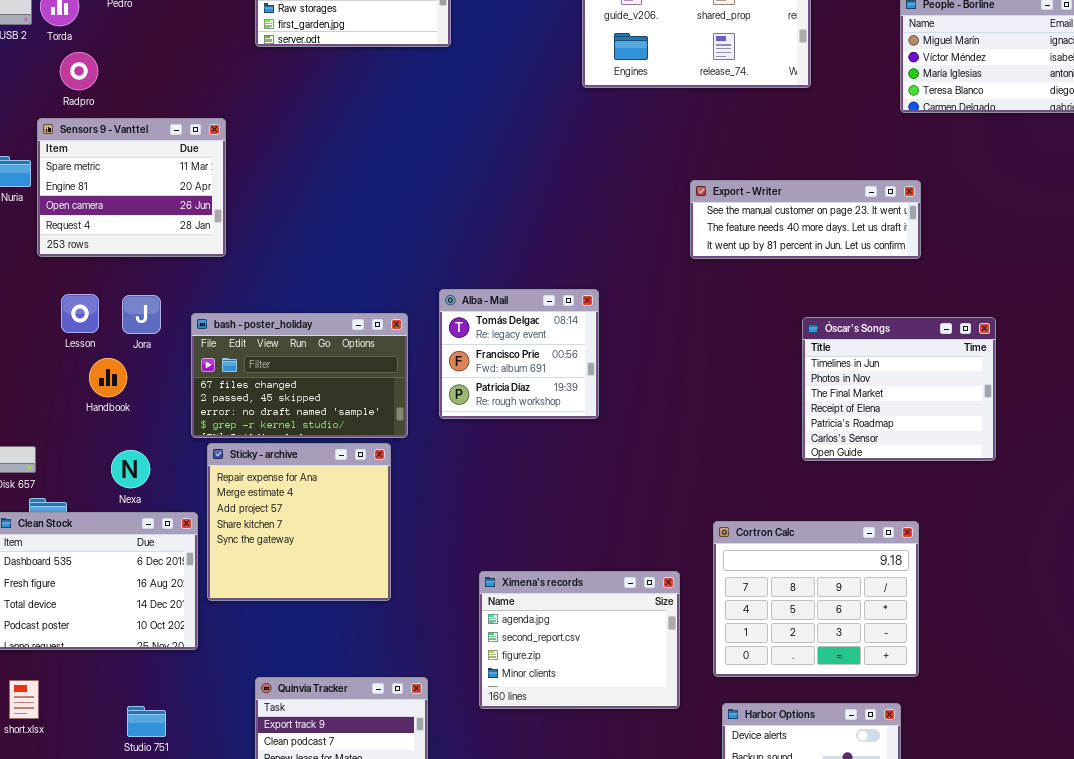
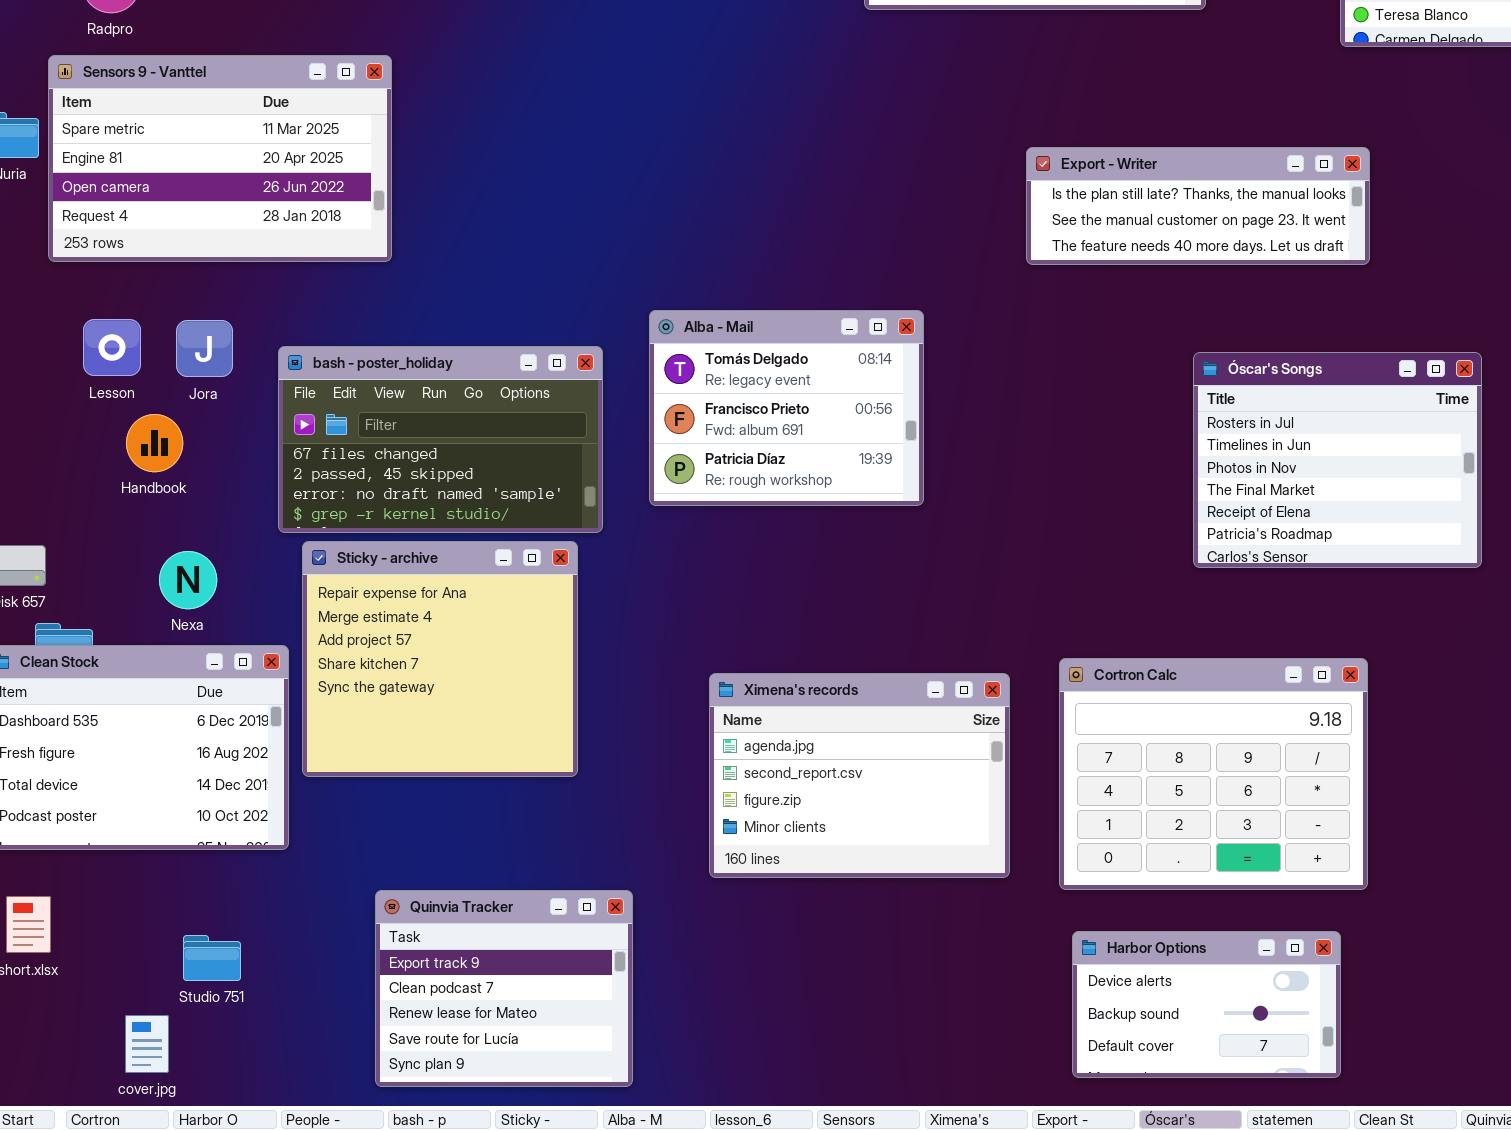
Sensors 9 - Vanttel: [37,118,226,257] -> [48,55,392,262], resized
Export - Writer: [690,180,921,259] -> [1026,147,1370,265], scrolled up 1 row
Alba - Mail: [439,289,599,419] -> [649,310,924,506], resized
Óscar's Songs: [802,317,996,461] -> [1193,352,1482,568], scrolled up 1 row
Ximena's records: [479,571,680,709] -> [709,673,1010,878], moved

